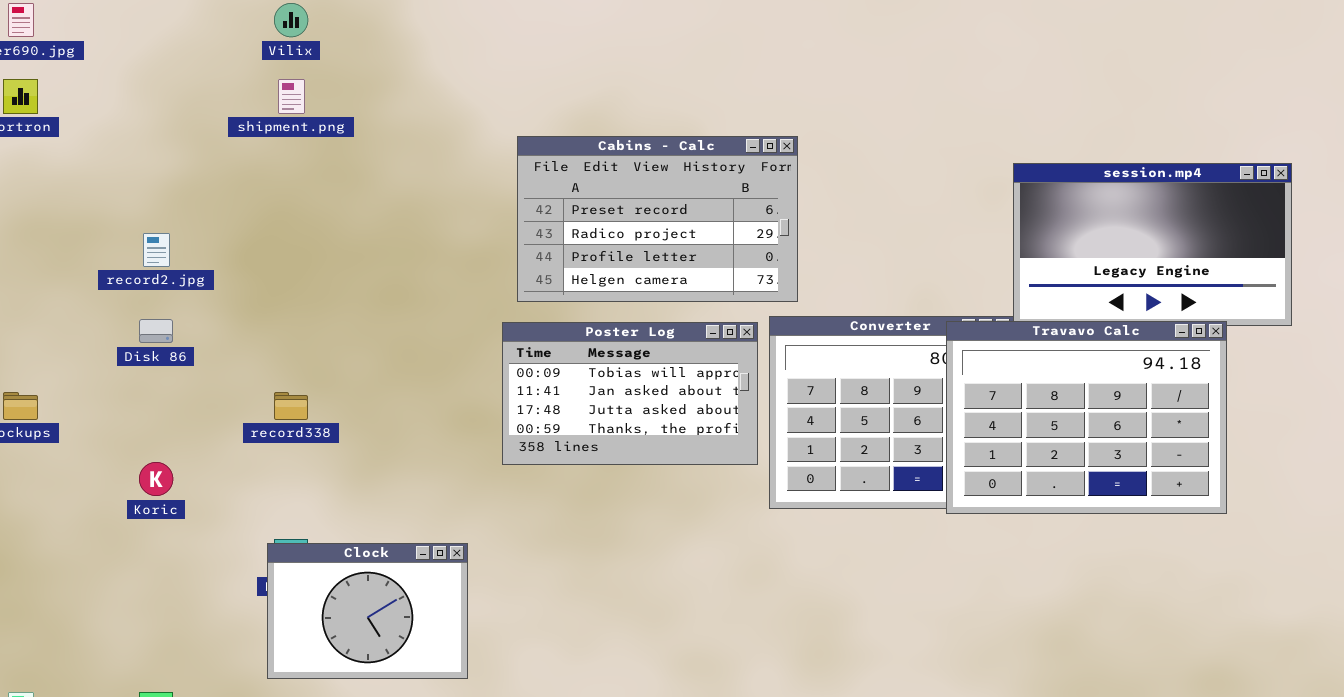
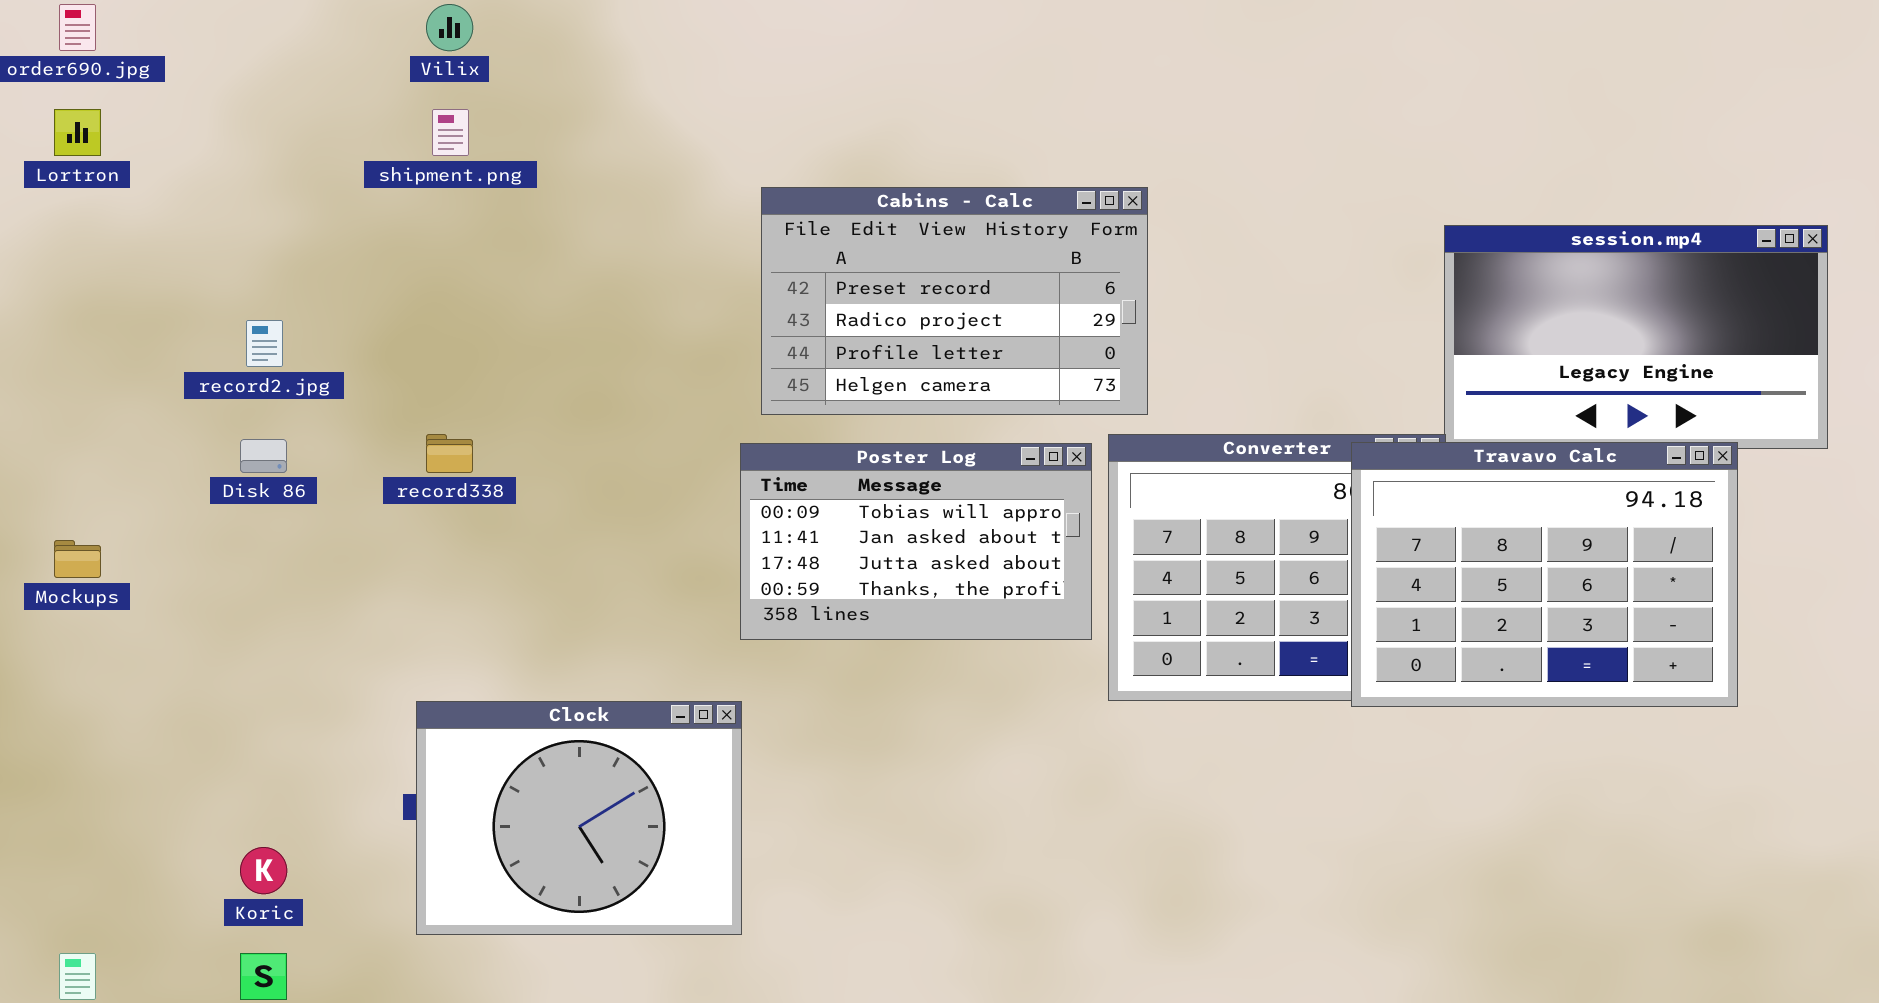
record338: [274,392,308,420] -> [426,434,473,473], moved
Koric: [139,462,173,496] -> [240,847,287,894], moved
Clock: [267,543,468,679] -> [416,701,742,935], resized

